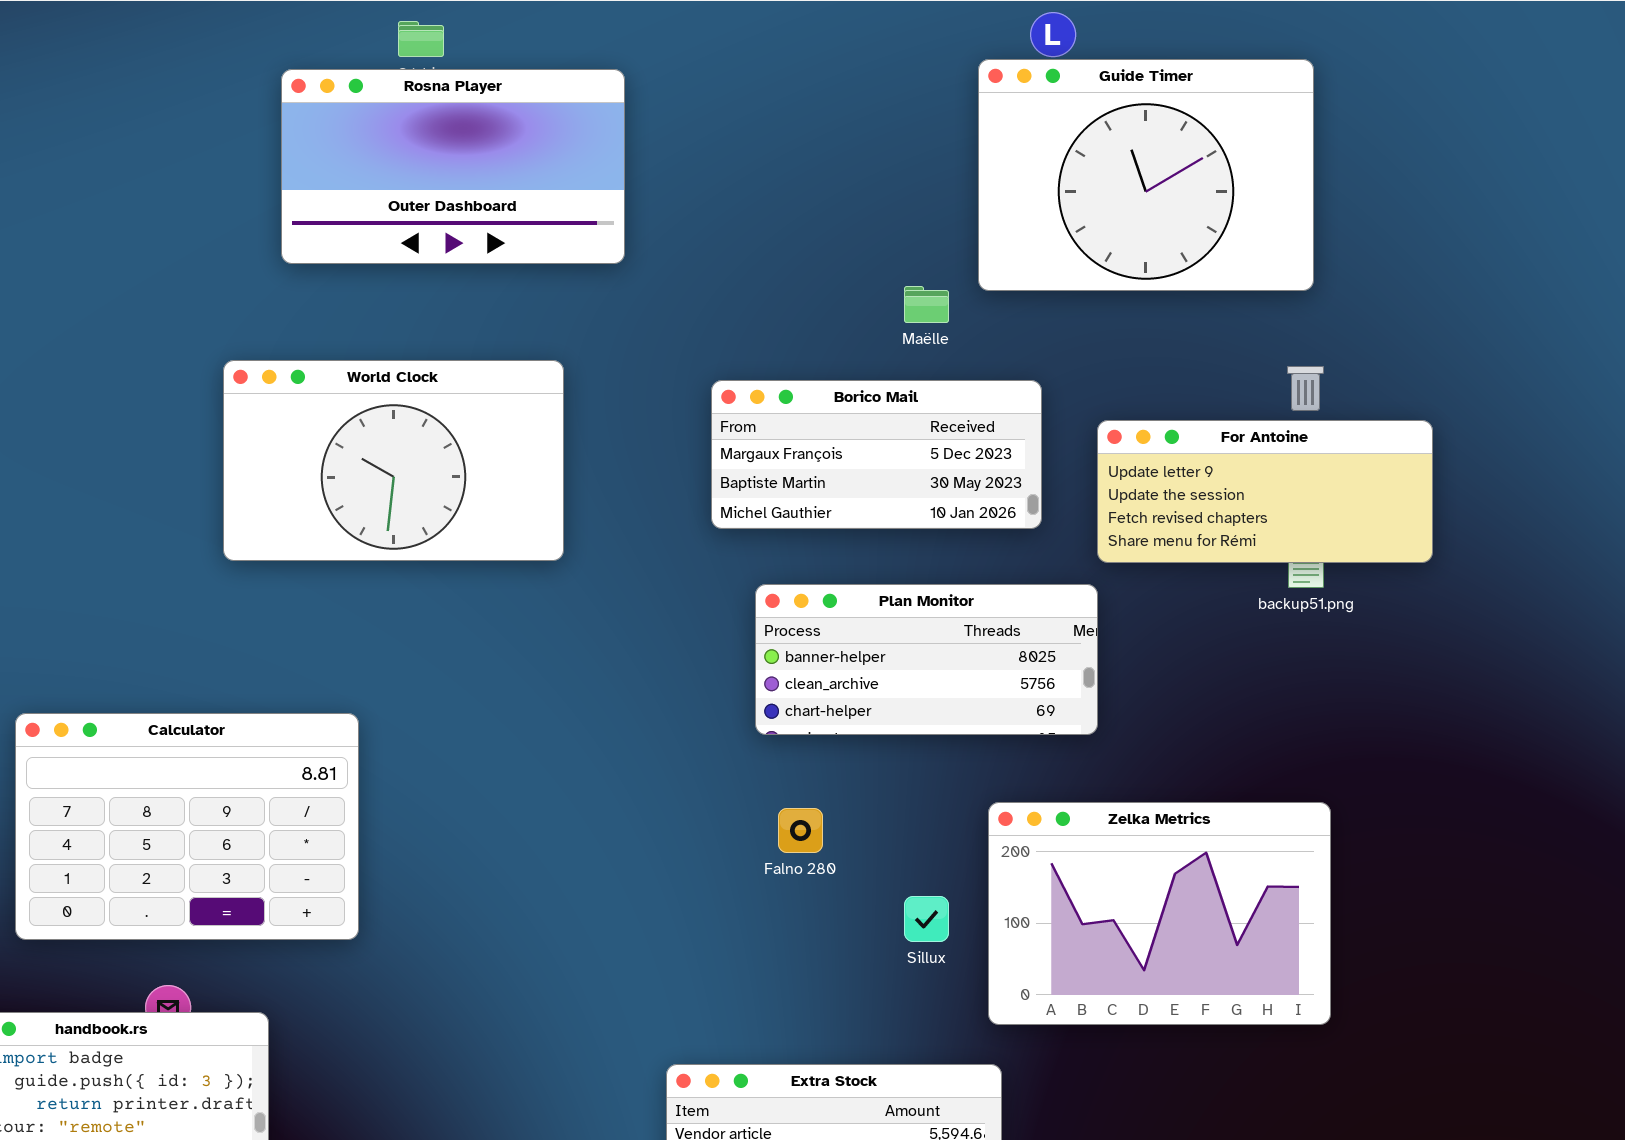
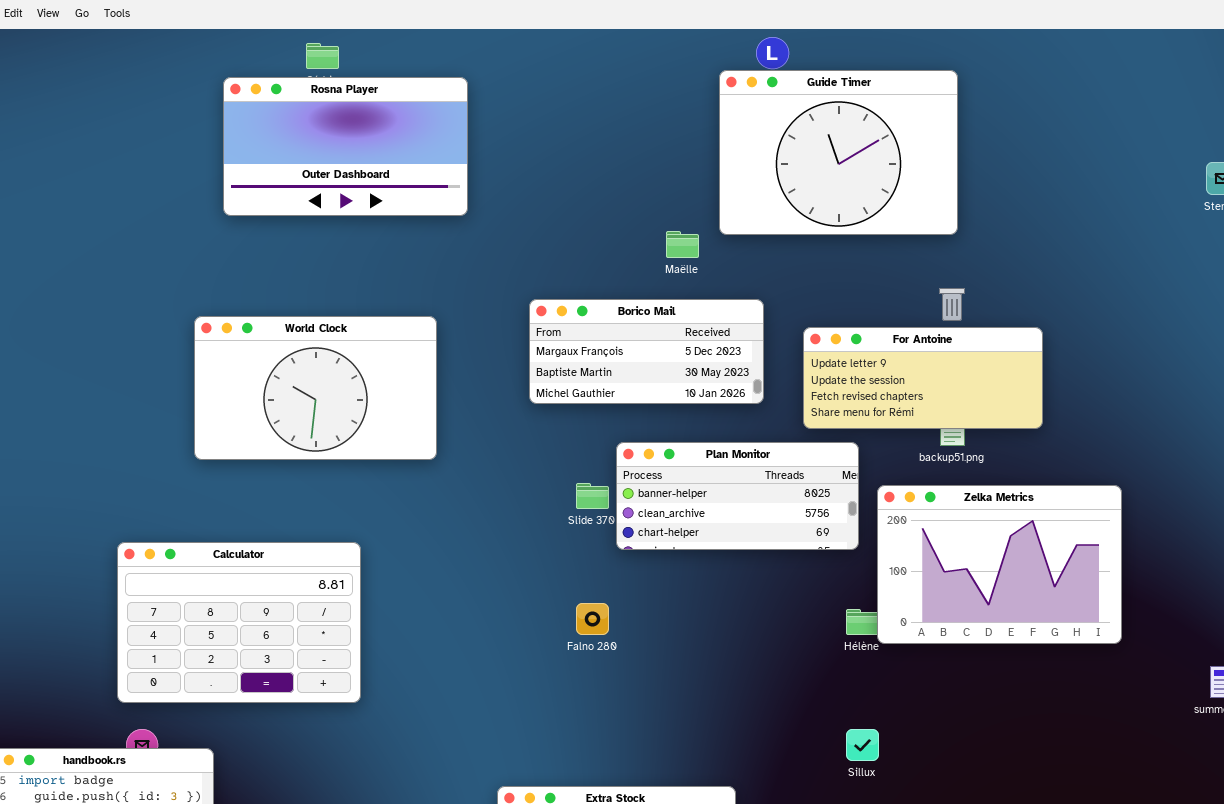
World Clock: [223,360,564,561] -> [194,316,437,460], moved
Plan Monitor: [755,584,1098,735] -> [616,442,859,550], moved
Calculator: [15,713,359,940] -> [117,542,361,703], moved
Zelka Metrics: [988,802,1331,1025] -> [877,485,1122,644], moved
Sillux: [904,896,949,942] -> [846,729,879,761], moved

